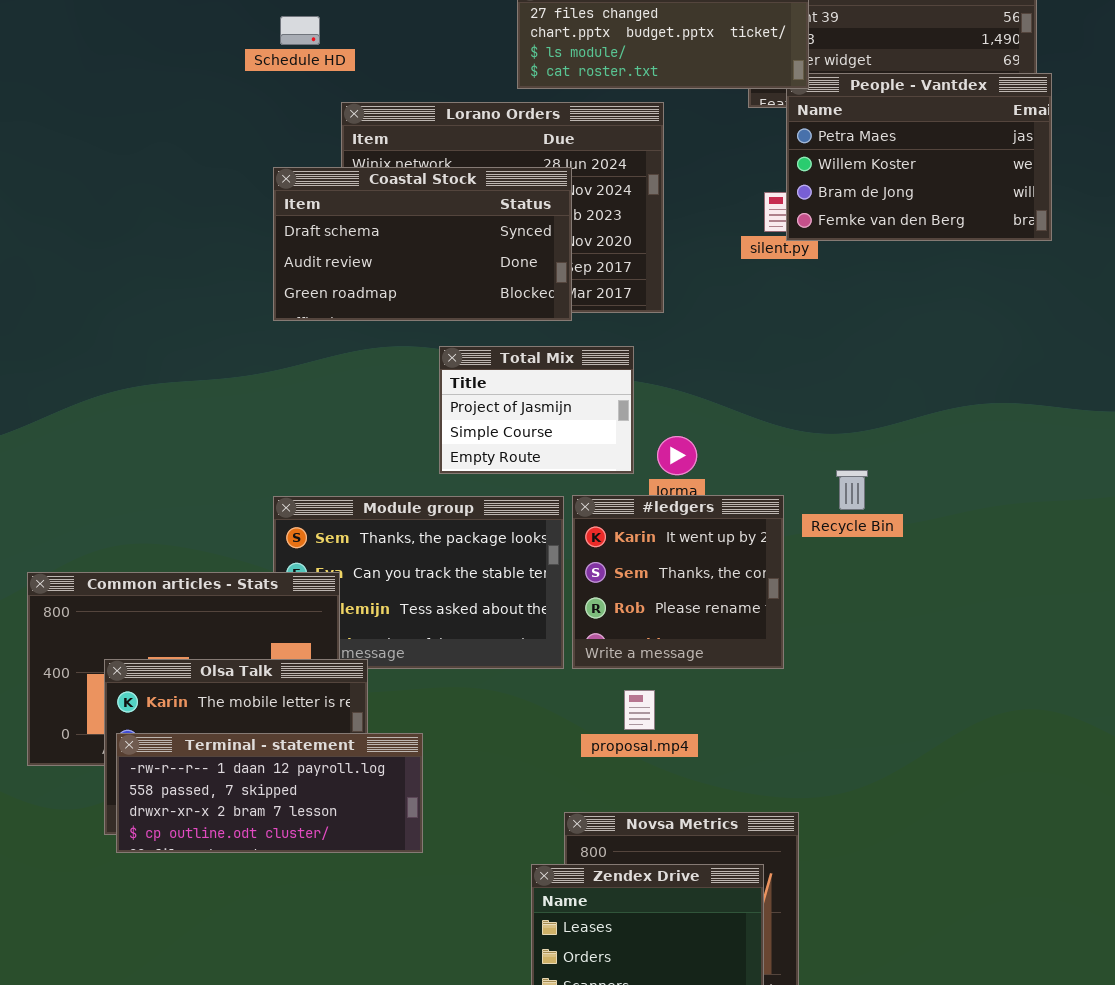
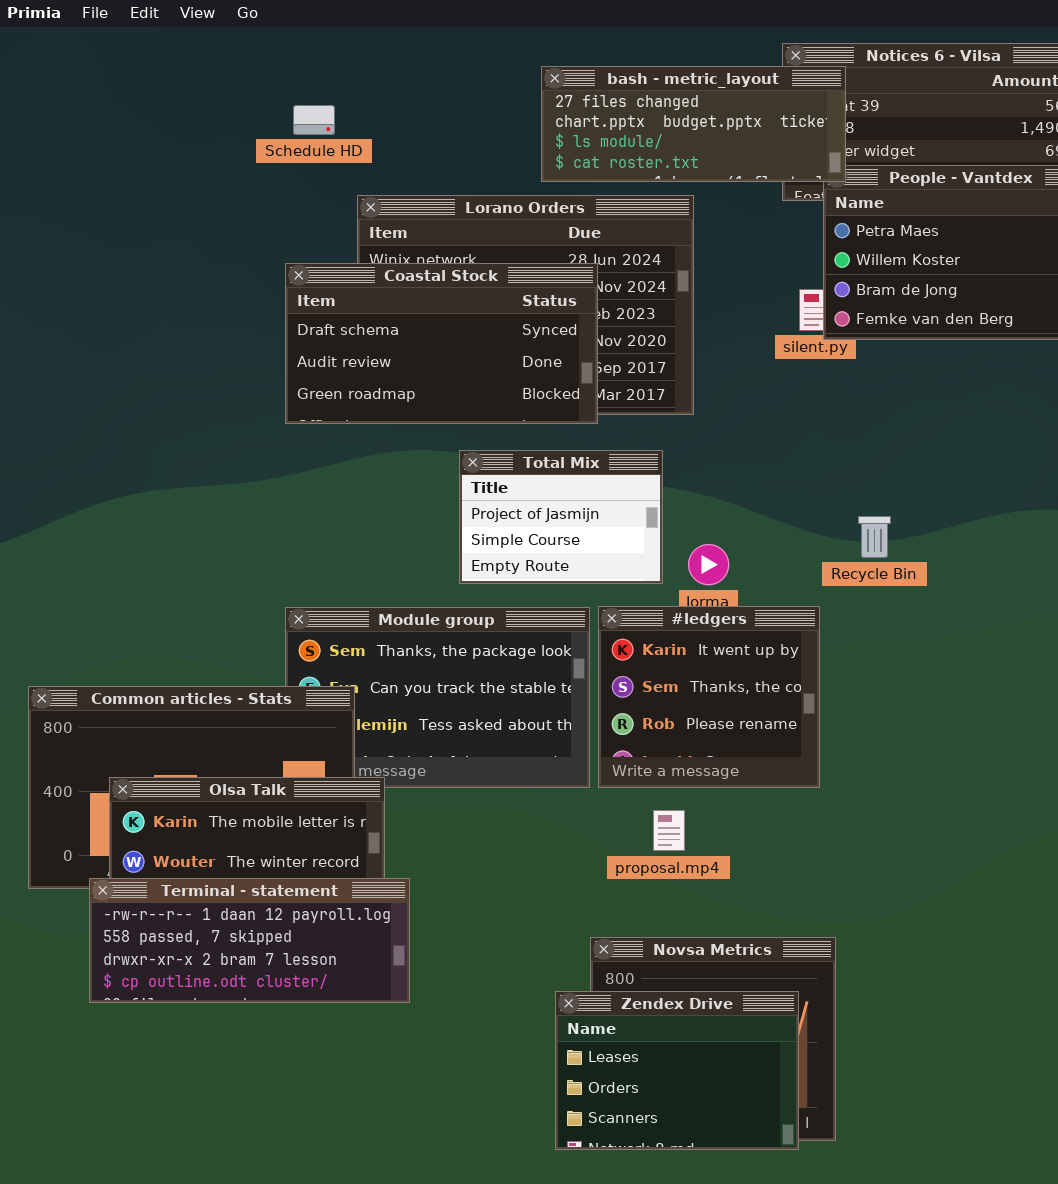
Recycle Bin: [836,470,868,510] -> [858,516,891,558], moved
Terminal - statement: [116,733,423,853] -> [89,878,410,1003], moved

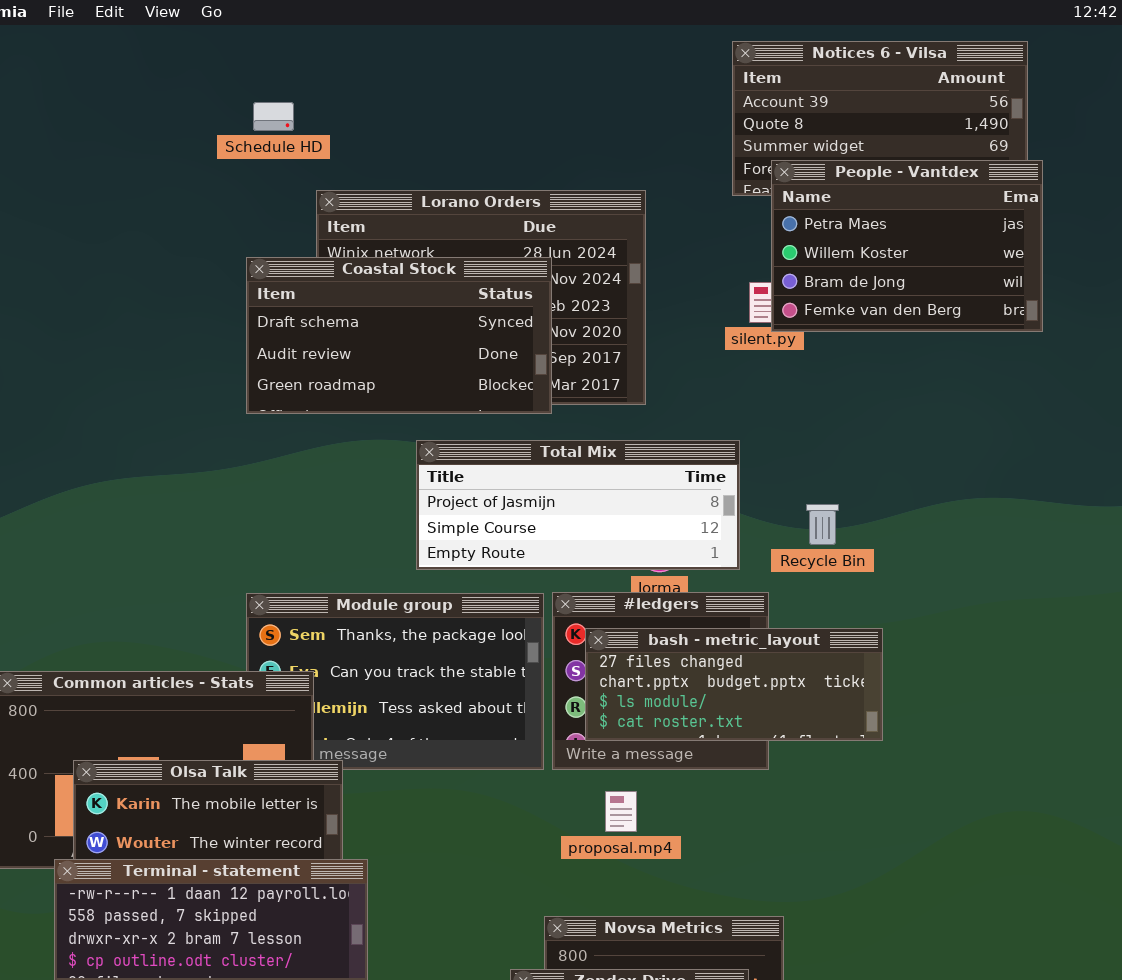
bash - metric_layout: [541,66,846,182] -> [585,628,883,741], moved
Total Mix: [459,450,663,584] -> [416,440,740,570], resized

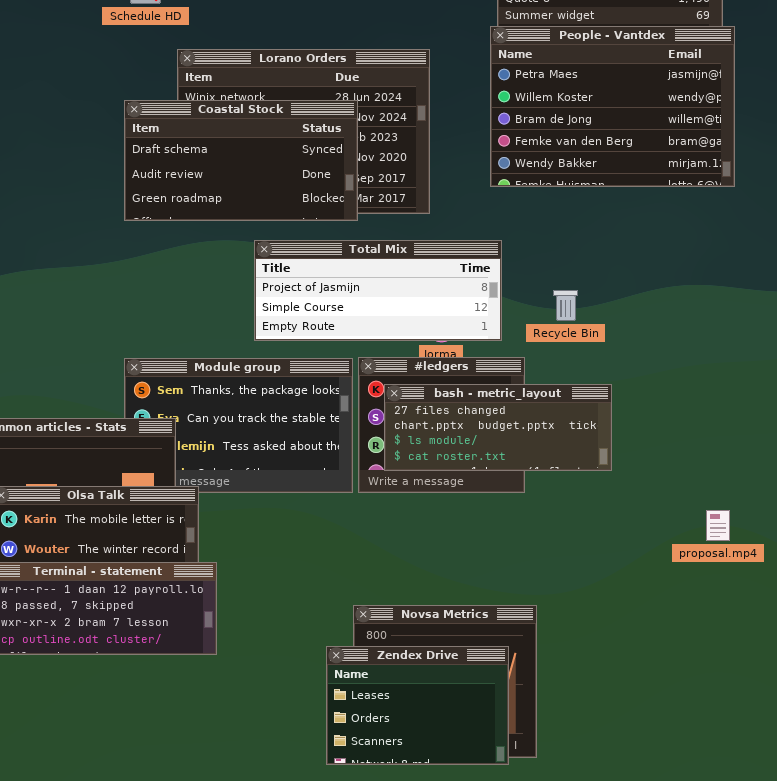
People - Vantdex: [771,160,1043,332] -> [490,26,735,187], resized
proposal.mp4: [605,791,637,832] -> [706,510,730,541], moved

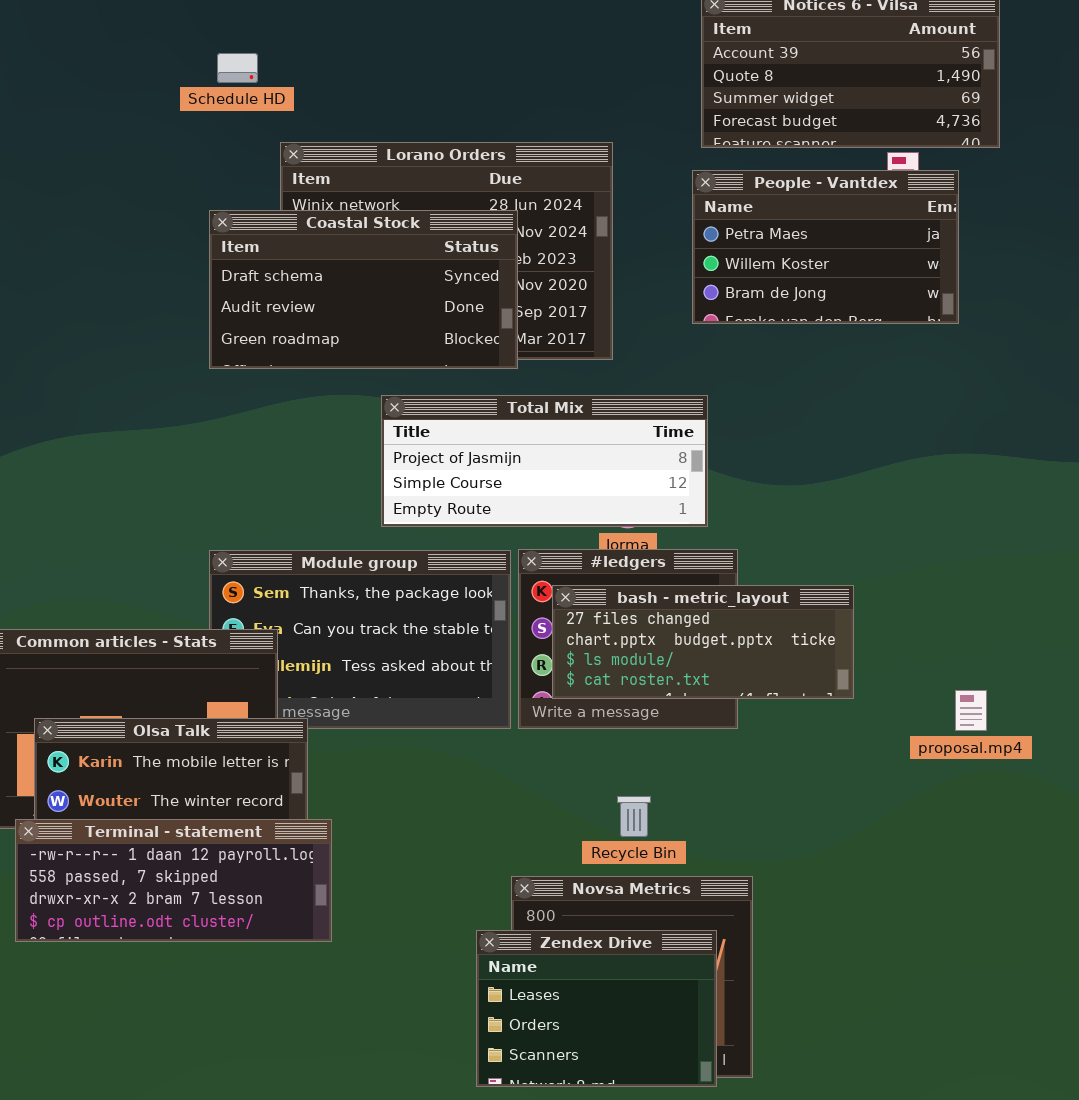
People - Vantdex: [490,26,735,187] -> [692,170,959,324], resized
Recycle Bin: [553,290,578,321] -> [617,796,651,837], moved
proposal.mp4: [706,510,730,541] -> [955,690,987,731], moved

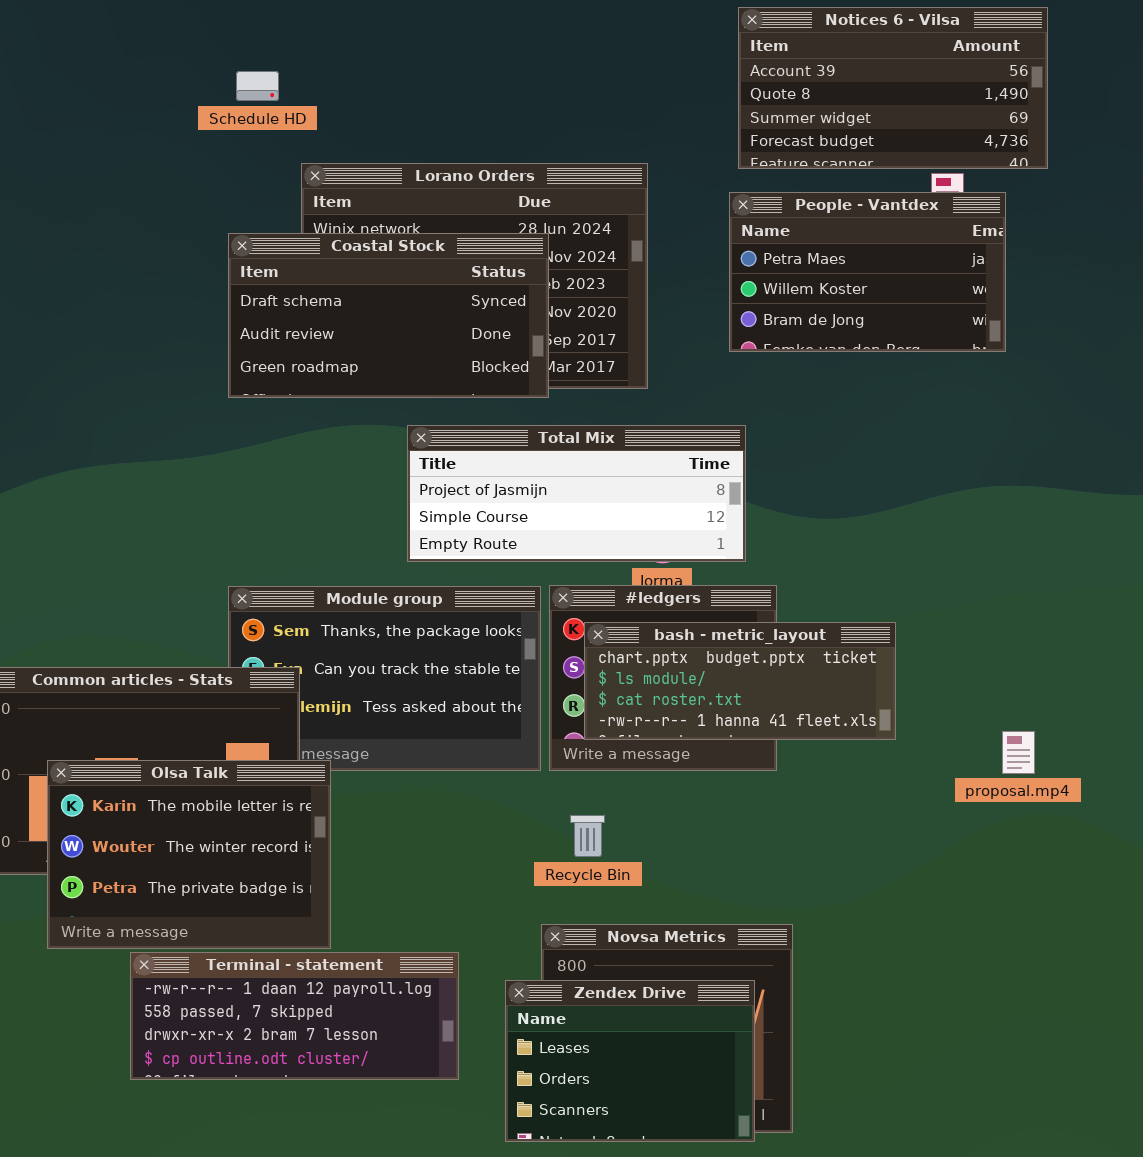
bash - metric_layout: [552,585,854,699] -> [584,622,896,740], scrolled down 1 row
Recycle Bin: [617,796,651,837] -> [570,815,605,857], moved
Terminal - statement: [15,819,332,942] -> [130,952,459,1080], moved

